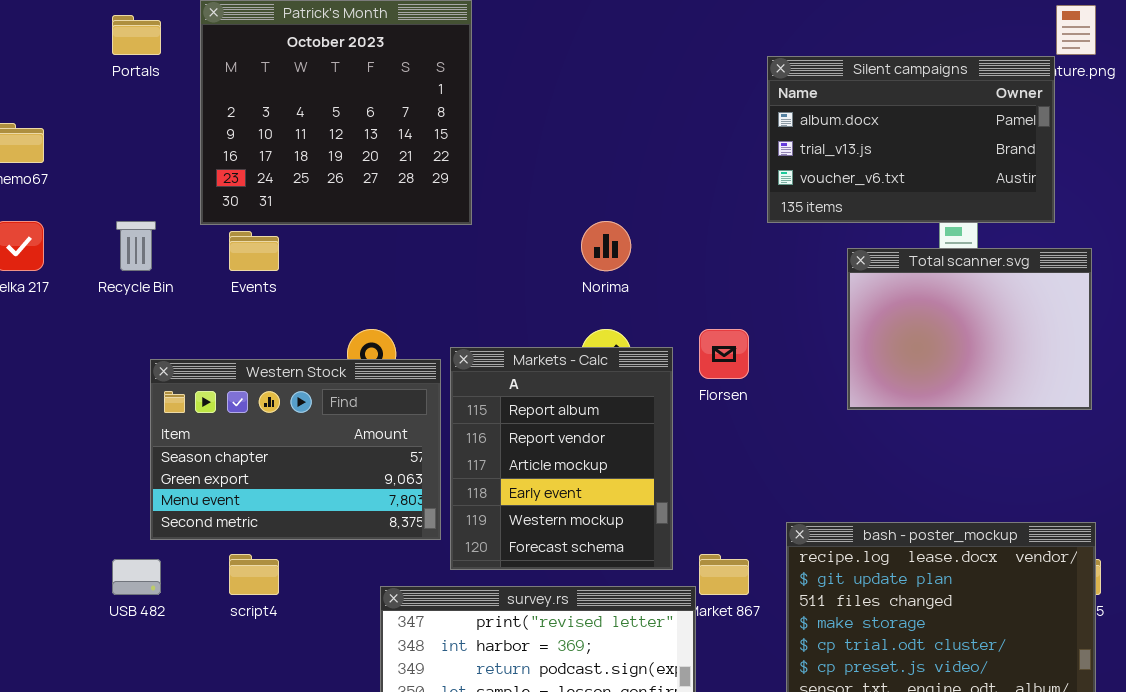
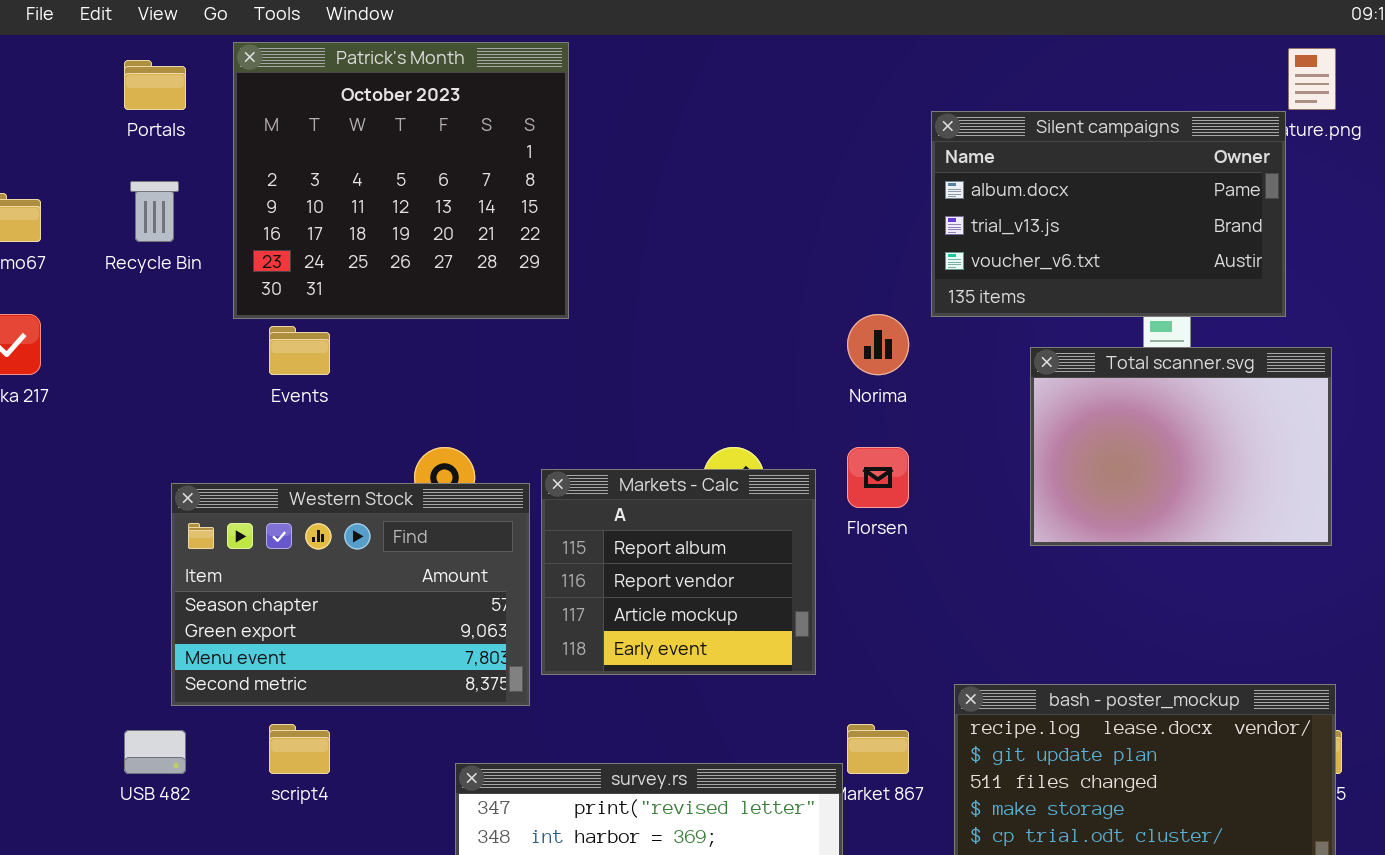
Recycle Bin: [116,221,156,271] -> [130,181,179,242], moved
Norima: [581,221,631,271] -> [847,314,909,375], moved
Markets - Calc: [450,347,673,570] -> [541,469,816,675], resized

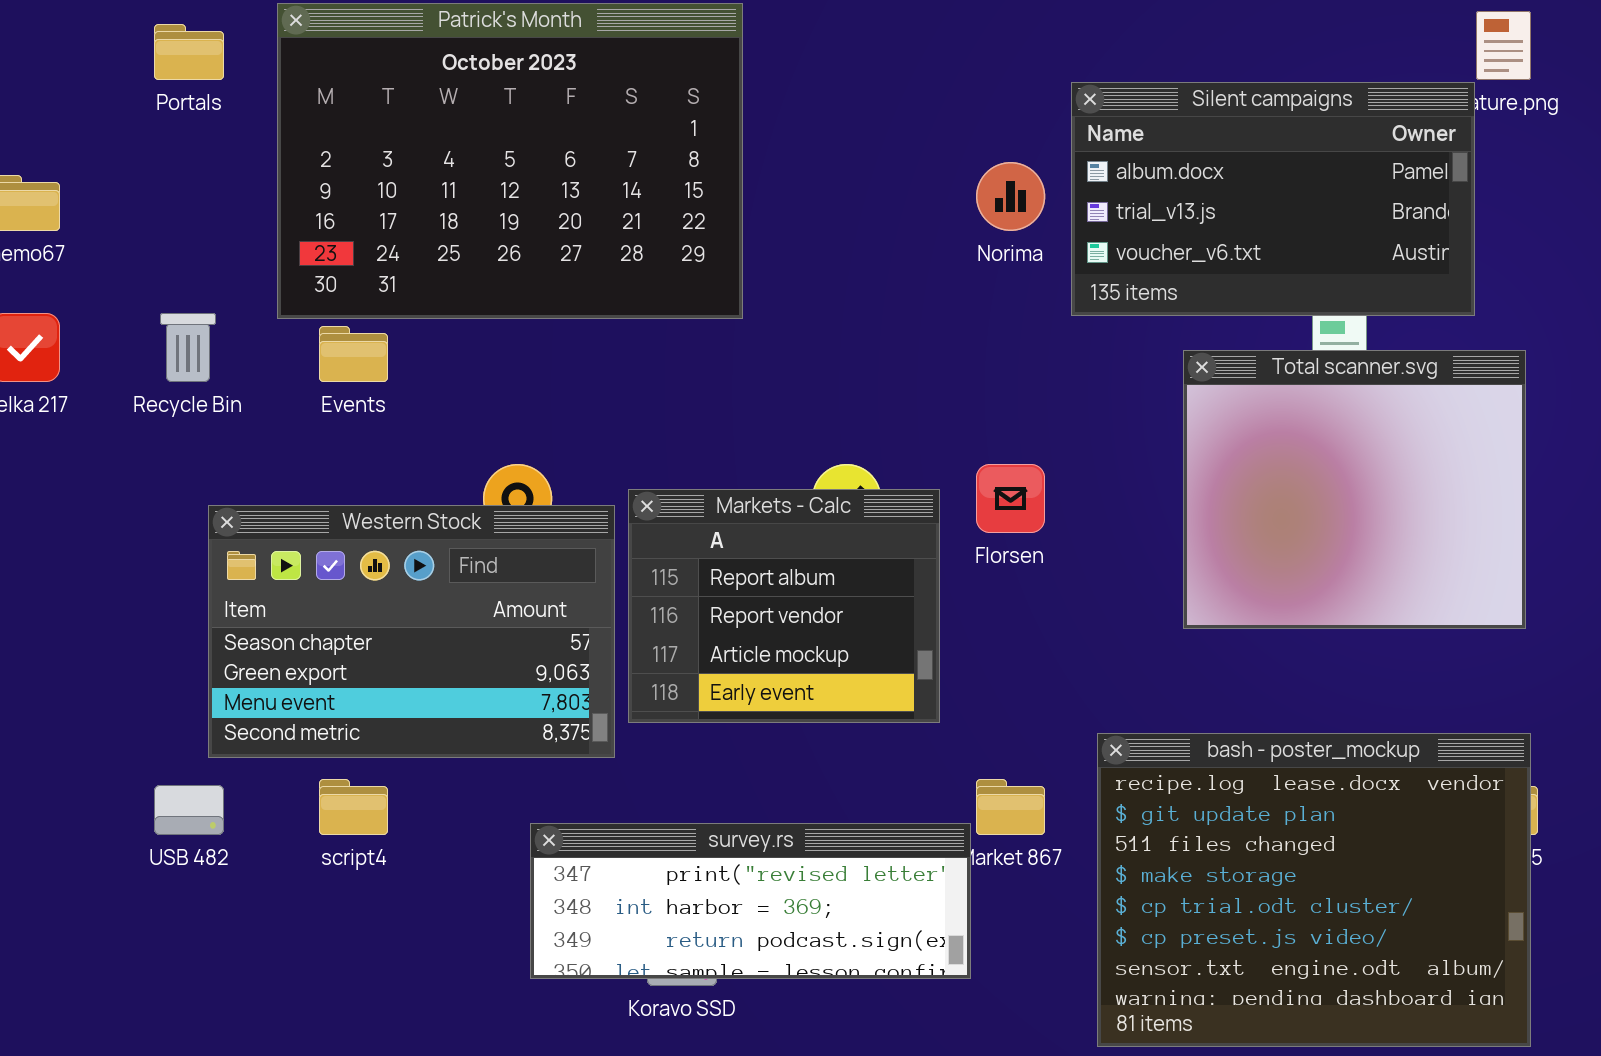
Patrick's Month: [233,42,569,319] -> [277,3,743,319], resized
Recycle Bin: [130,181,179,242] -> [160,313,216,382], moved
Norima: [847,314,909,375] -> [976,162,1045,231], moved
Total scanner.svg: [1030,347,1332,546] -> [1183,350,1526,629], resized

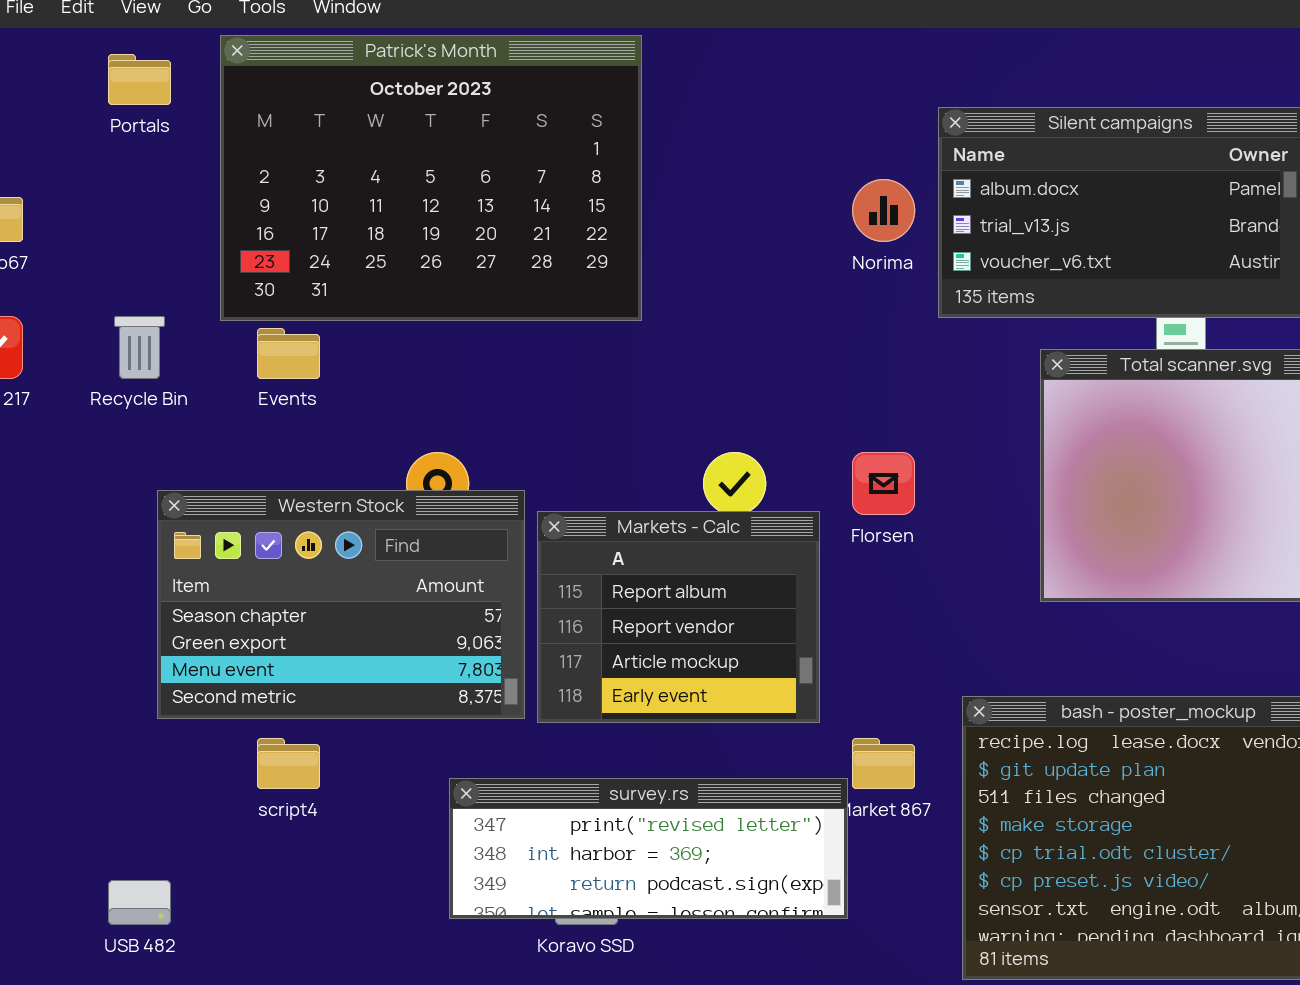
Markets - Calc: [628,489,940,723] -> [537,511,820,723], moved
USB 482: [154,785,224,835] -> [108,880,171,925], moved

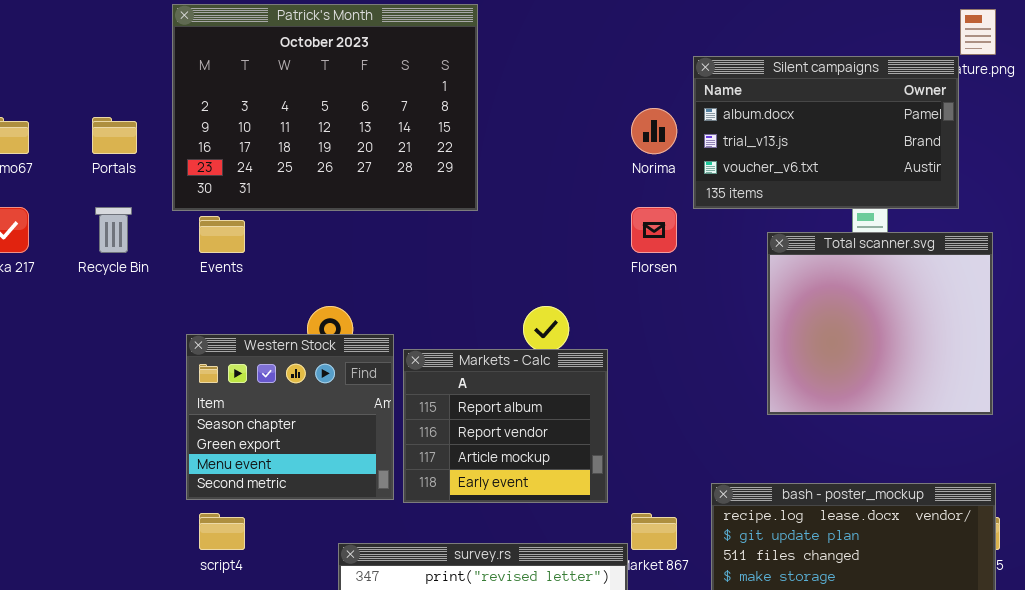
Portals: [108,54,171,105] -> [92,117,137,154], moved
Florsen: [852,452,915,515] -> [631,207,677,253], moved
Western Stock: [157,490,525,719] -> [186,334,394,500], resized

